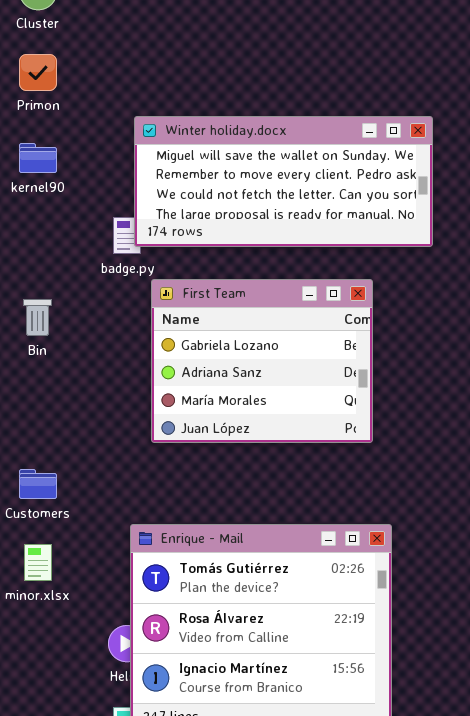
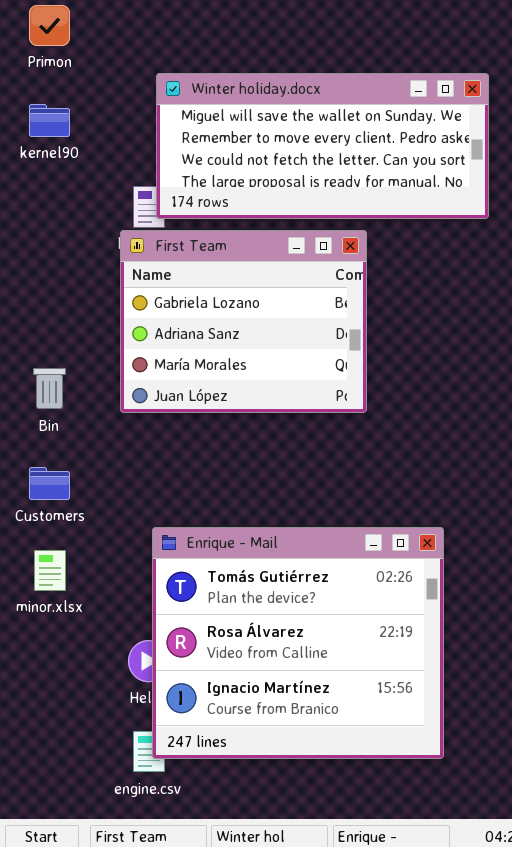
First Team: [151,279,373,443] -> [120,230,367,413], moved
Bin: [23,299,52,336] -> [33,368,66,409], moved

